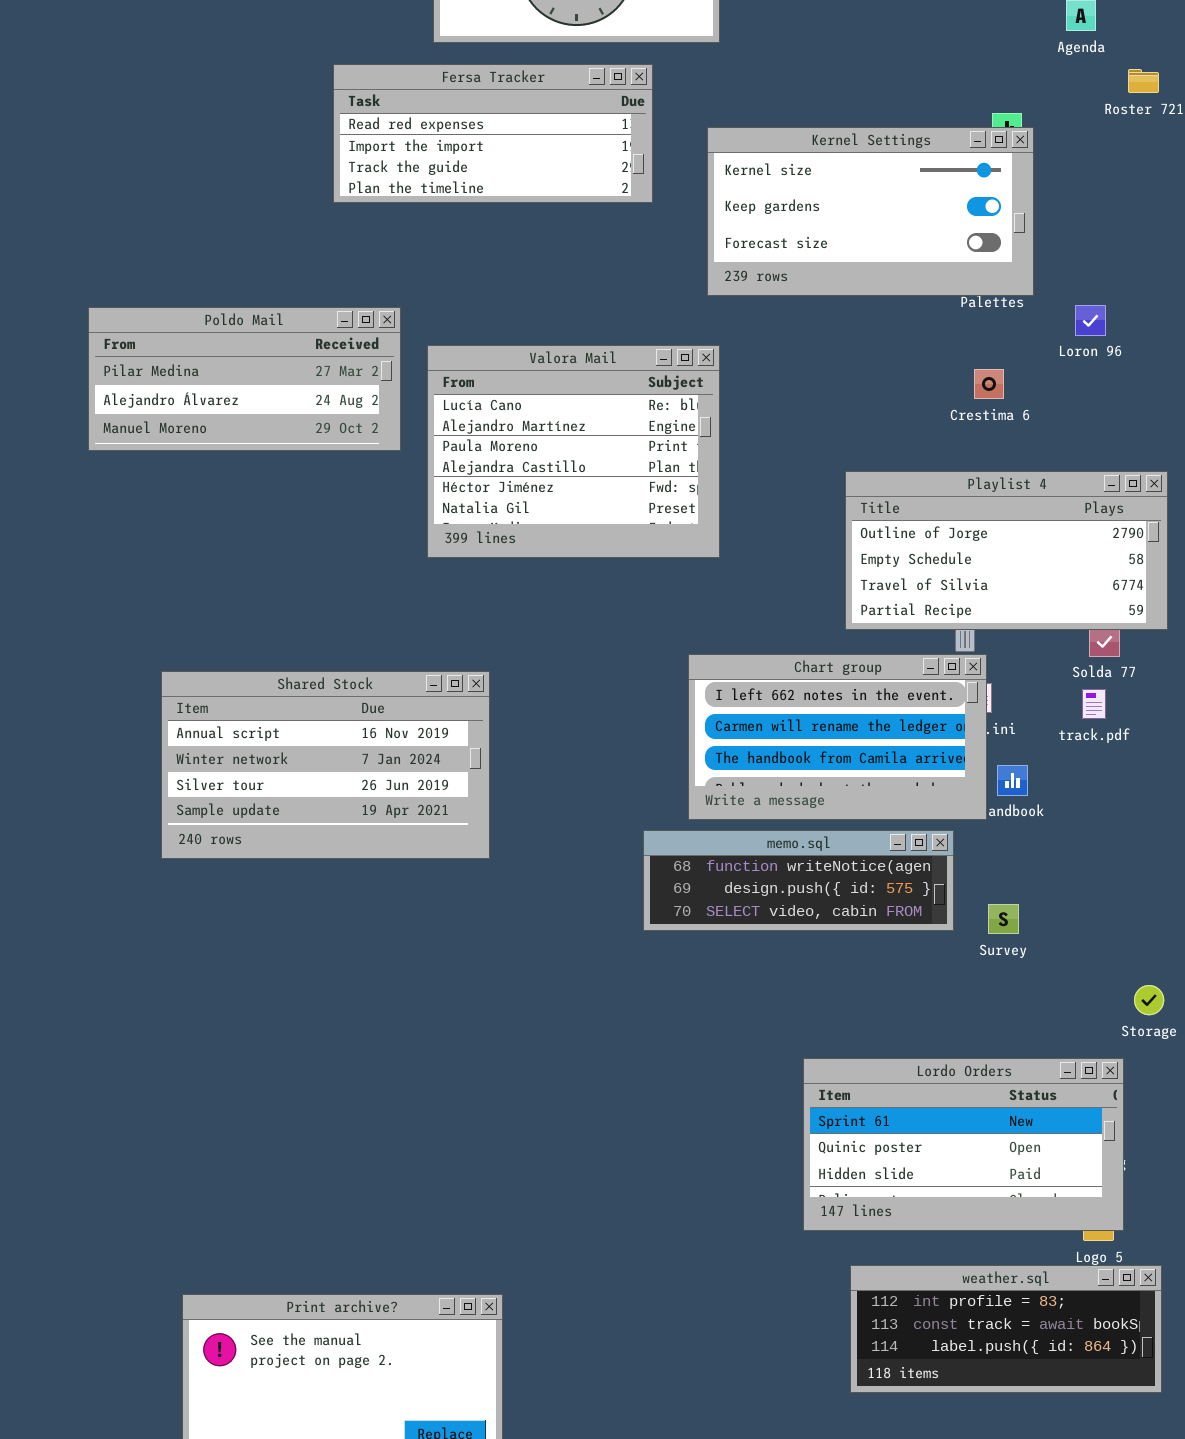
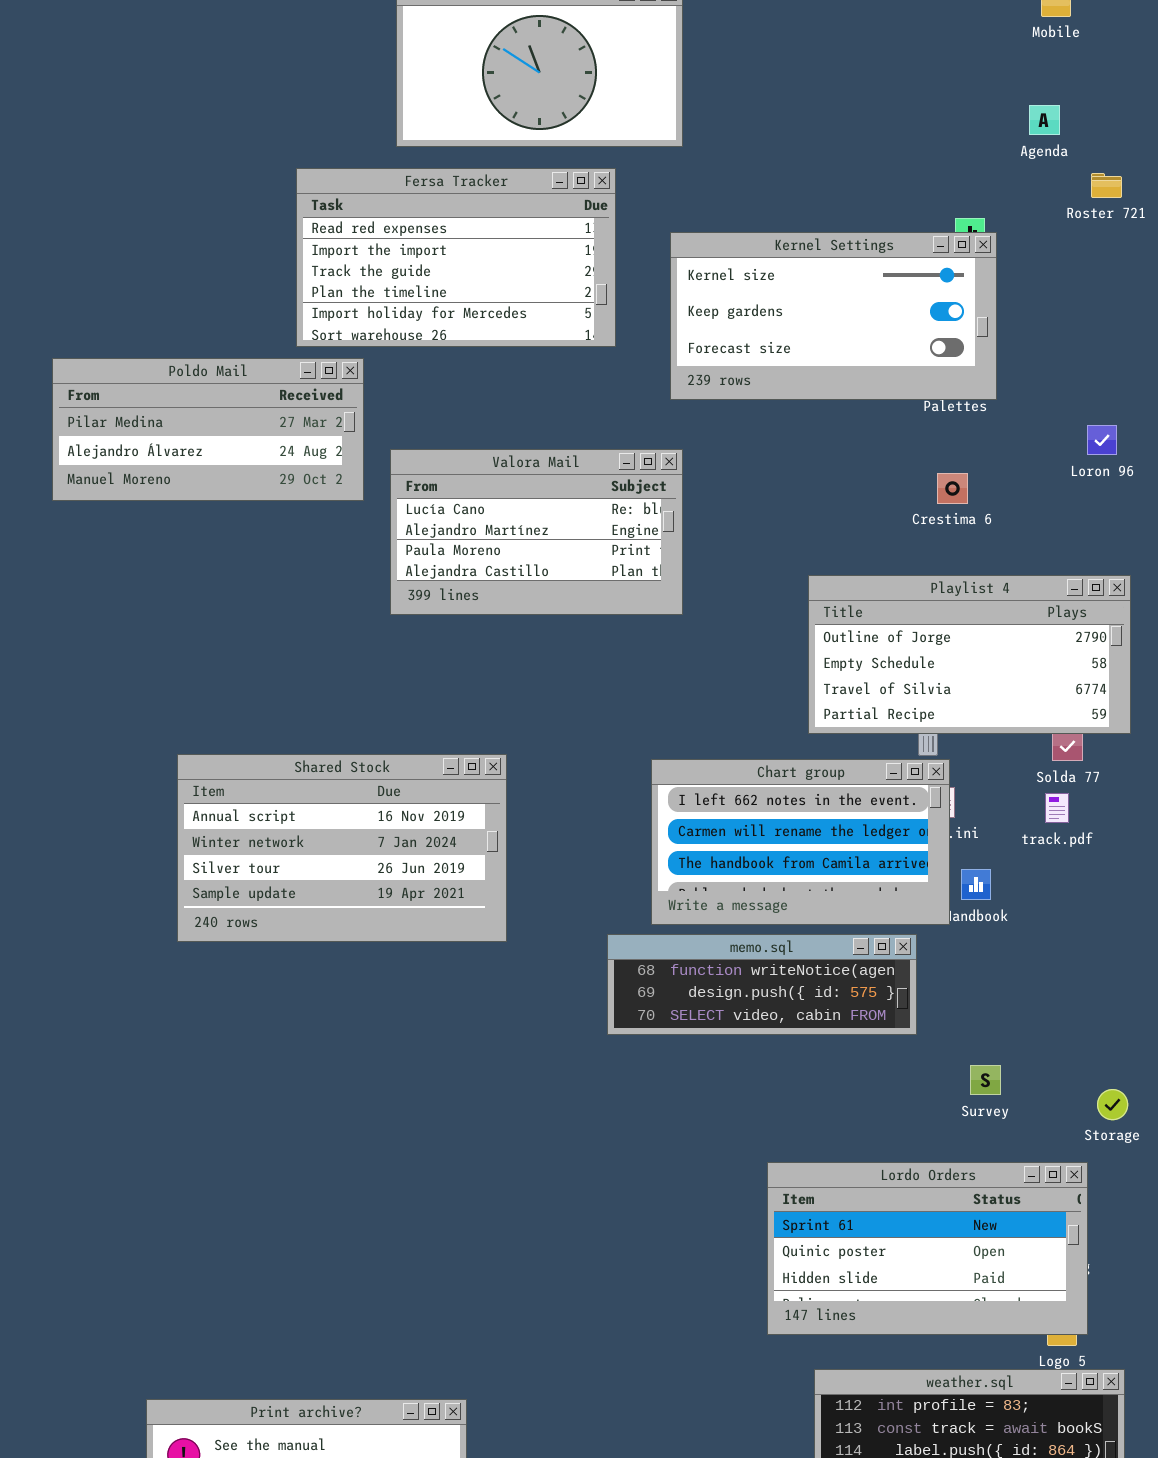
Fersa Tracker: [333,64,653,203] -> [296,168,616,347], resized
Loron 96: [1075,305,1106,336] -> [1087,425,1117,455], moved
Poldo Mail: [88,307,401,451] -> [52,358,364,501], moved
Valora Mail: [427,345,720,558] -> [390,449,683,615], resized
Shared Stock: [161,671,490,859] -> [177,754,507,942], moved
Survey: [988,904,1019,934] -> [970,1065,1001,1095], moved

